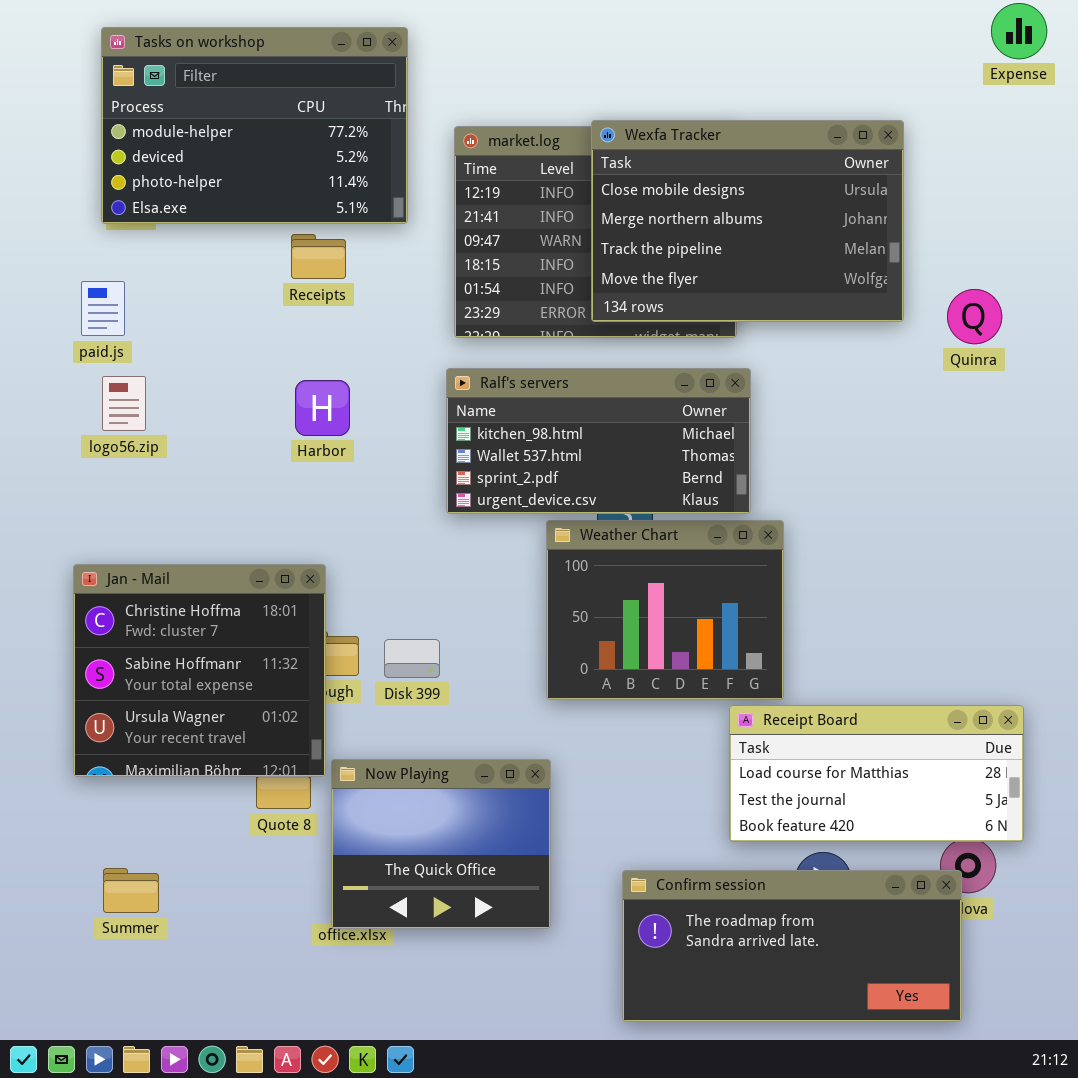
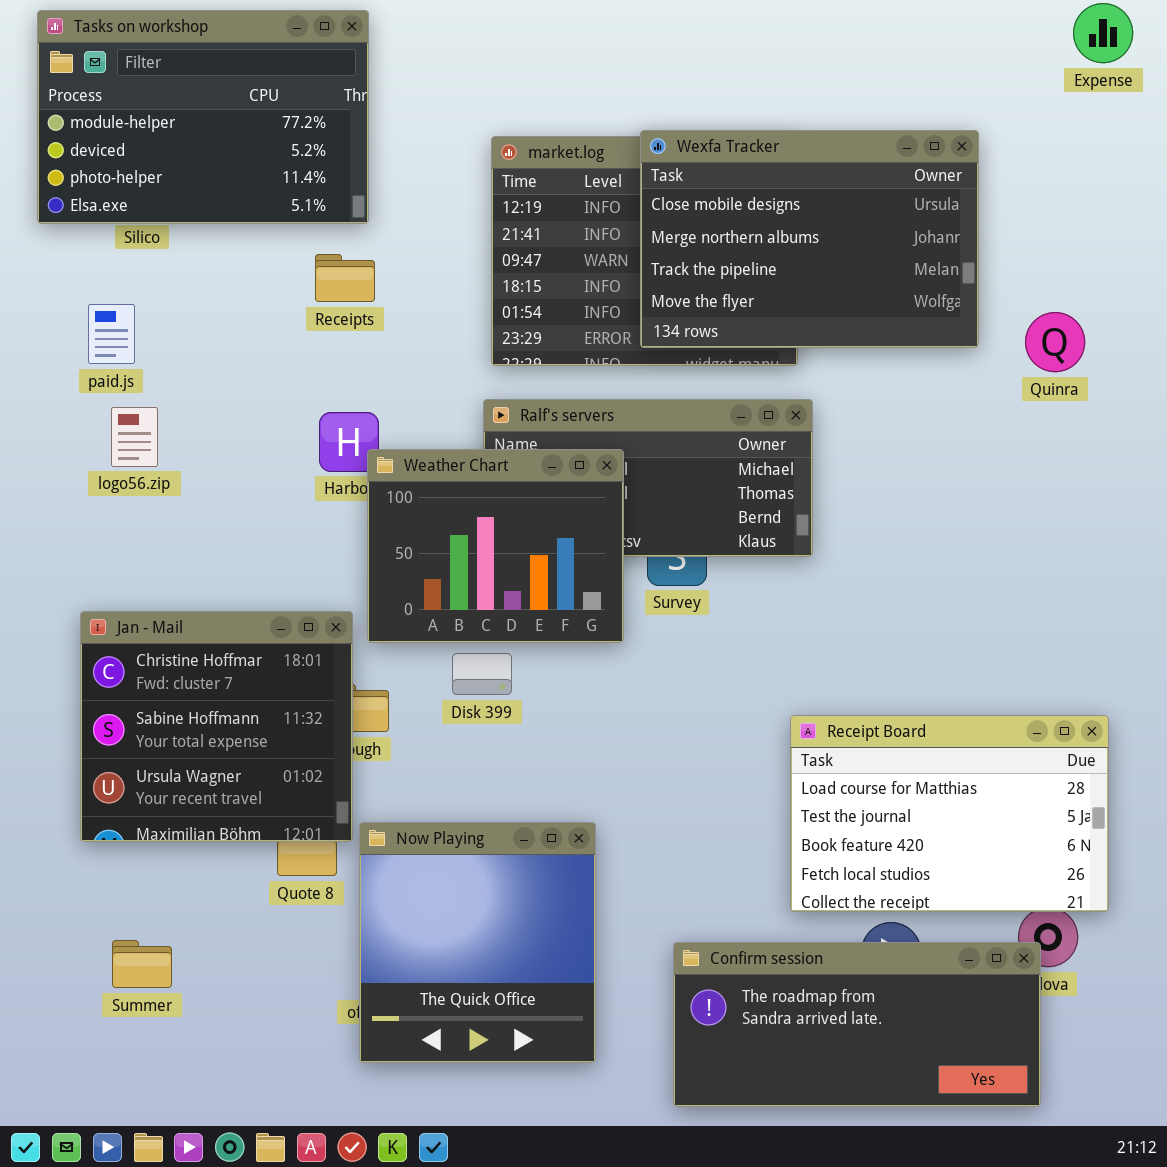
Tasks on workshop: [101,27,408,224] -> [37,10,369,224], moved
Weather Chart: [546,520,784,700] -> [367,449,624,643], moved
Disk 399: [384,639,440,678] -> [452,653,512,695], moved
Receipt Board: [729,705,1024,842] -> [790,715,1109,912], resized
Now Playing: [331,759,551,929] -> [359,822,596,1063], resized

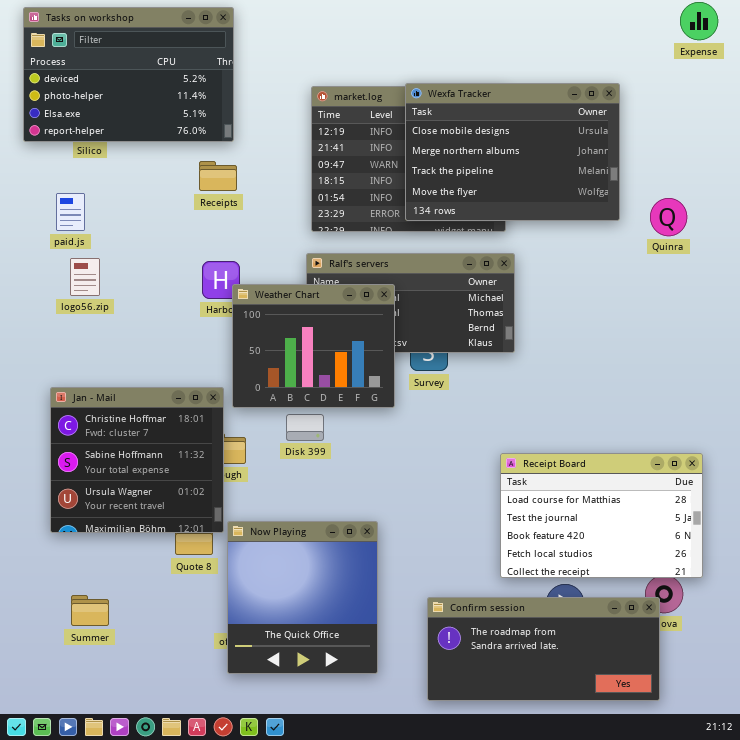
Tasks on workshop: [37,10,369,224] -> [23,7,234,142], scrolled down 1 row

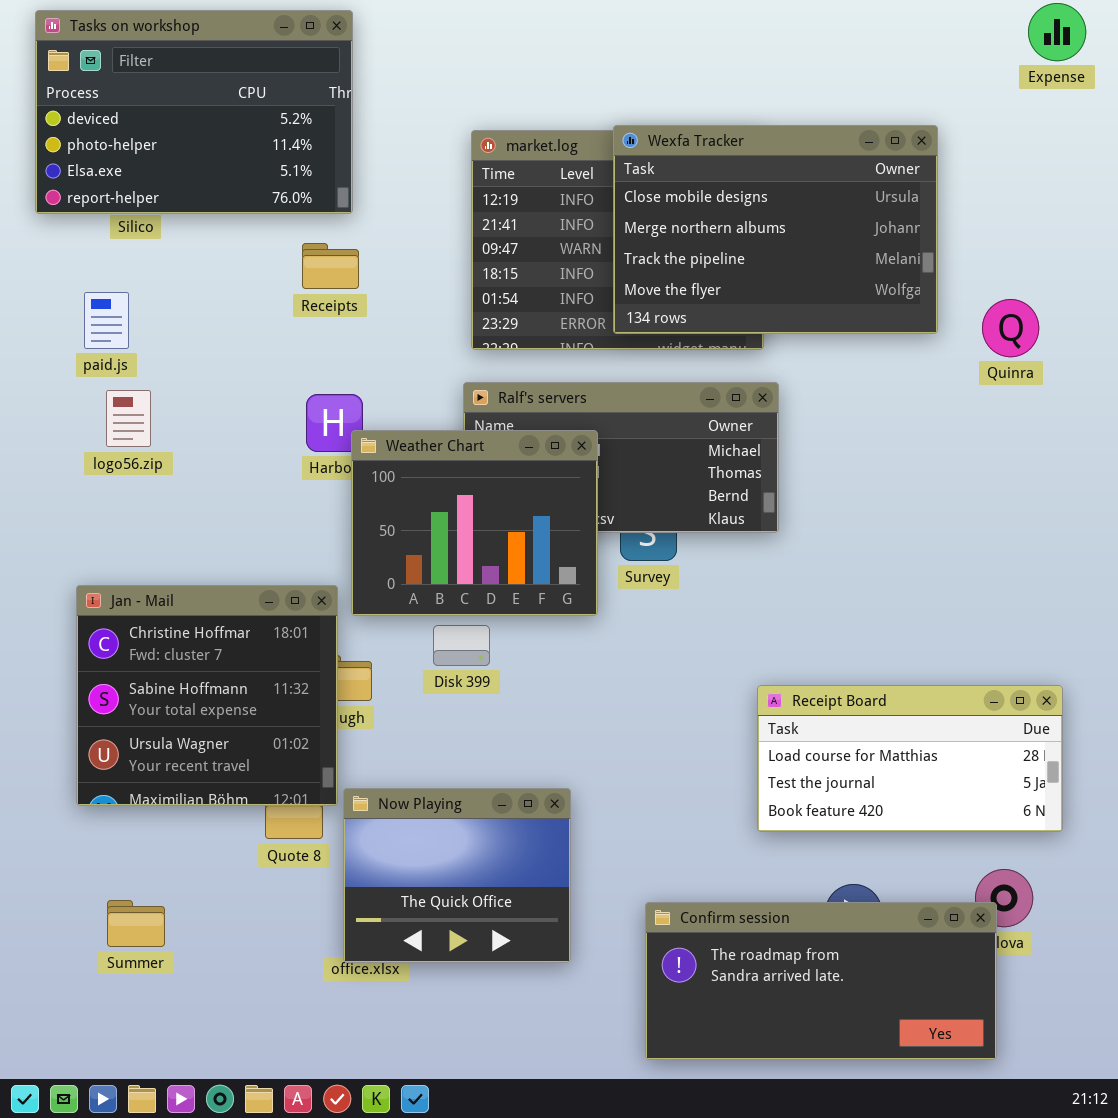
Receipt Board: [500,453,703,578] -> [757,685,1063,832], resized
Now Playing: [227,521,378,674] -> [343,788,571,963], resized

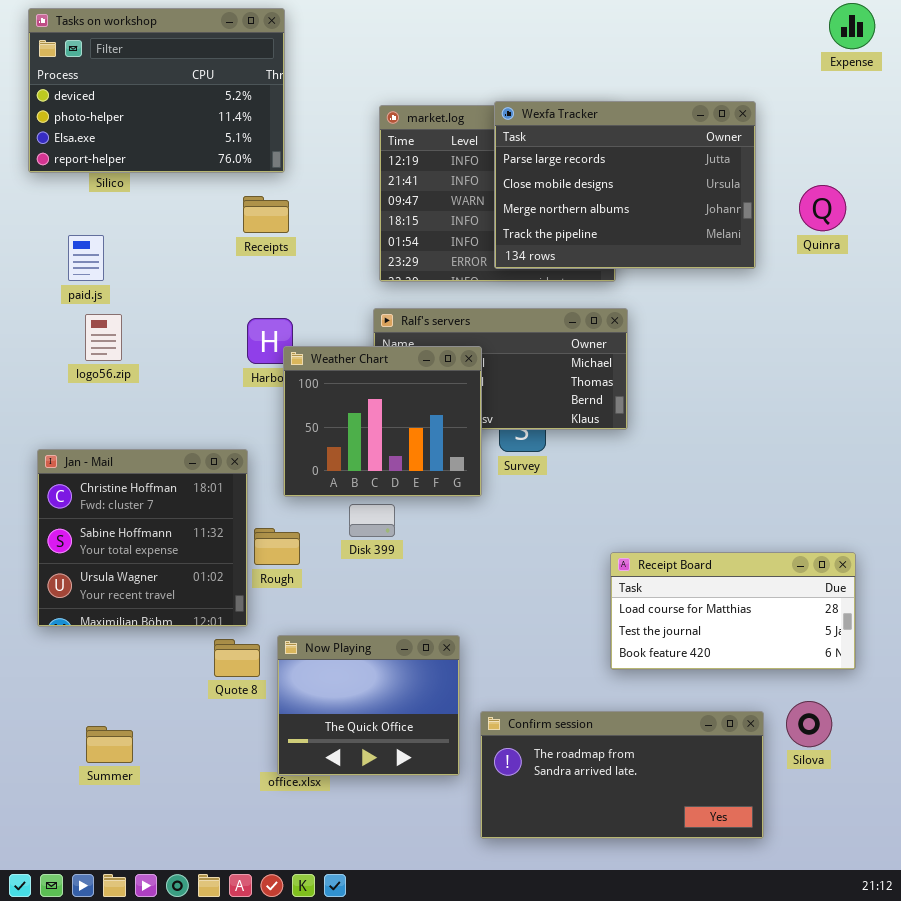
Wexfa Tracker: [613,125,938,334] -> [494,101,756,269], scrolled up 1 row
Quinra: [982,299,1039,357] -> [799,185,846,231], moved
Jan - Mail: [76,585,338,806] -> [37,449,248,627], moved
Confirm session: [645,902,997,1060] -> [480,711,764,839], moved

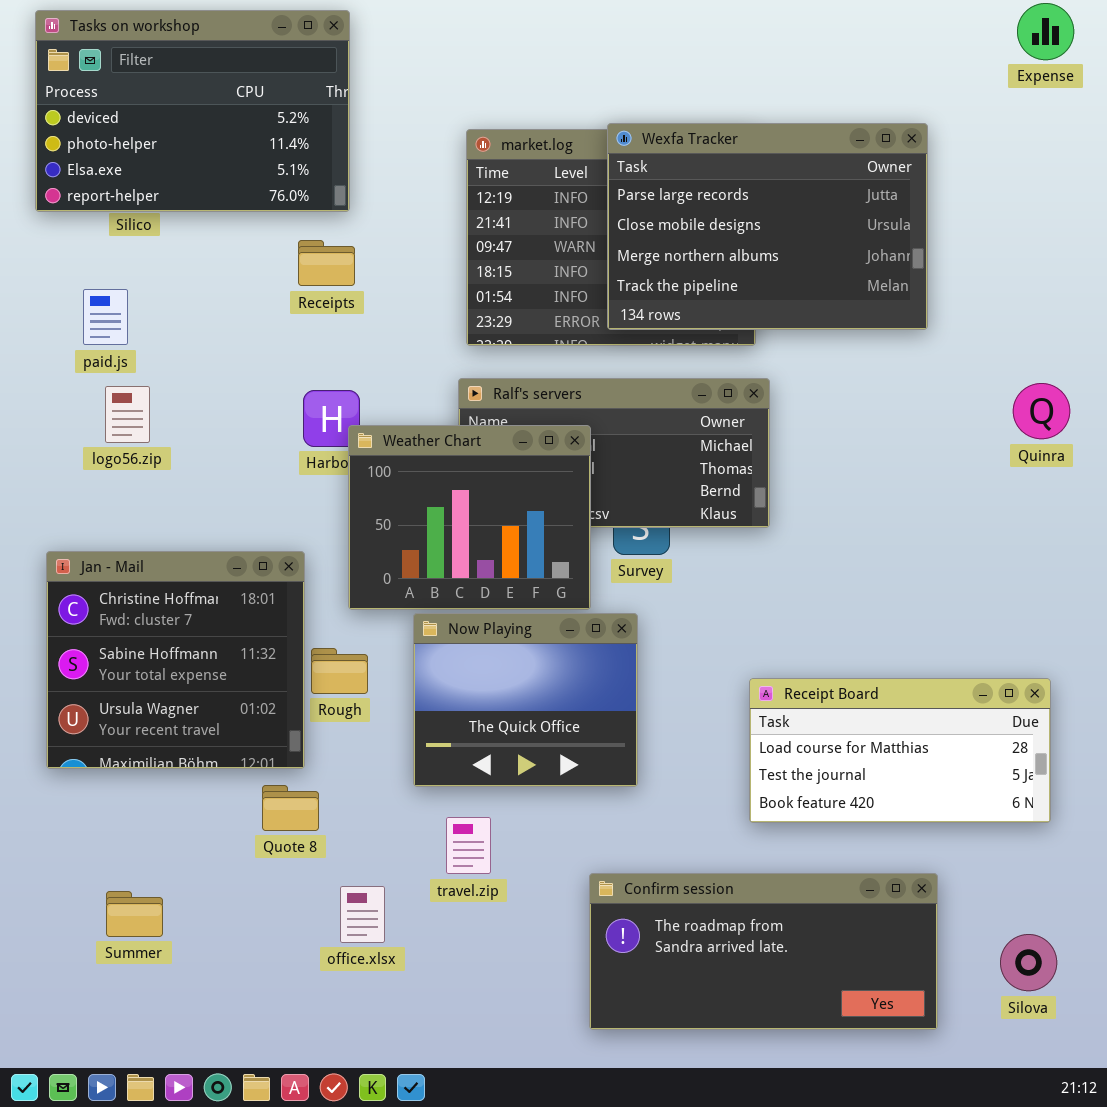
Quinra: [799,185,846,231] -> [1013,383,1070,439], moved
Now Playing: [277,635,460,776] -> [413,613,638,787], moved
Silova: [786,701,832,747] -> [1000,934,1057,991], moved

